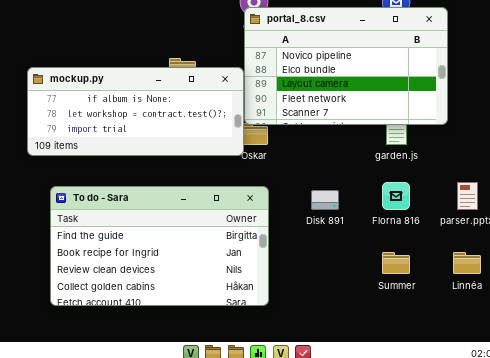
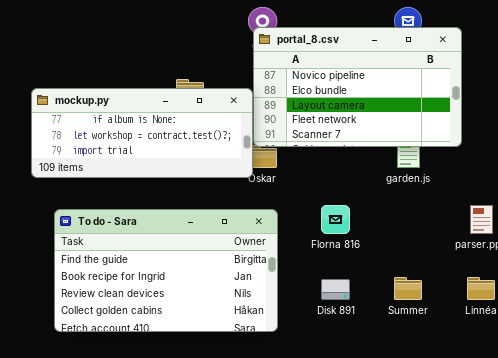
Florna 816: [382,182,410,210] -> [321,205,350,234], moved
Disk 891: [311,190,339,210] -> [321,279,350,300], moved

